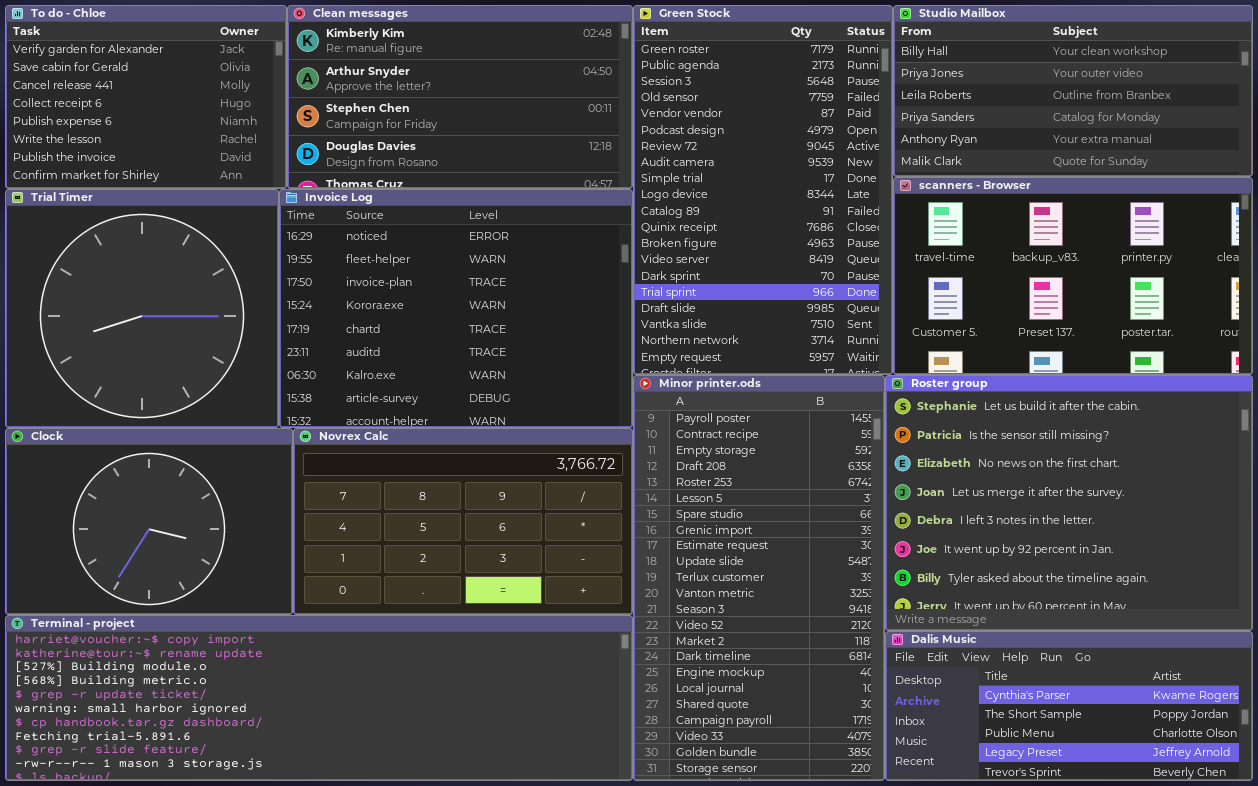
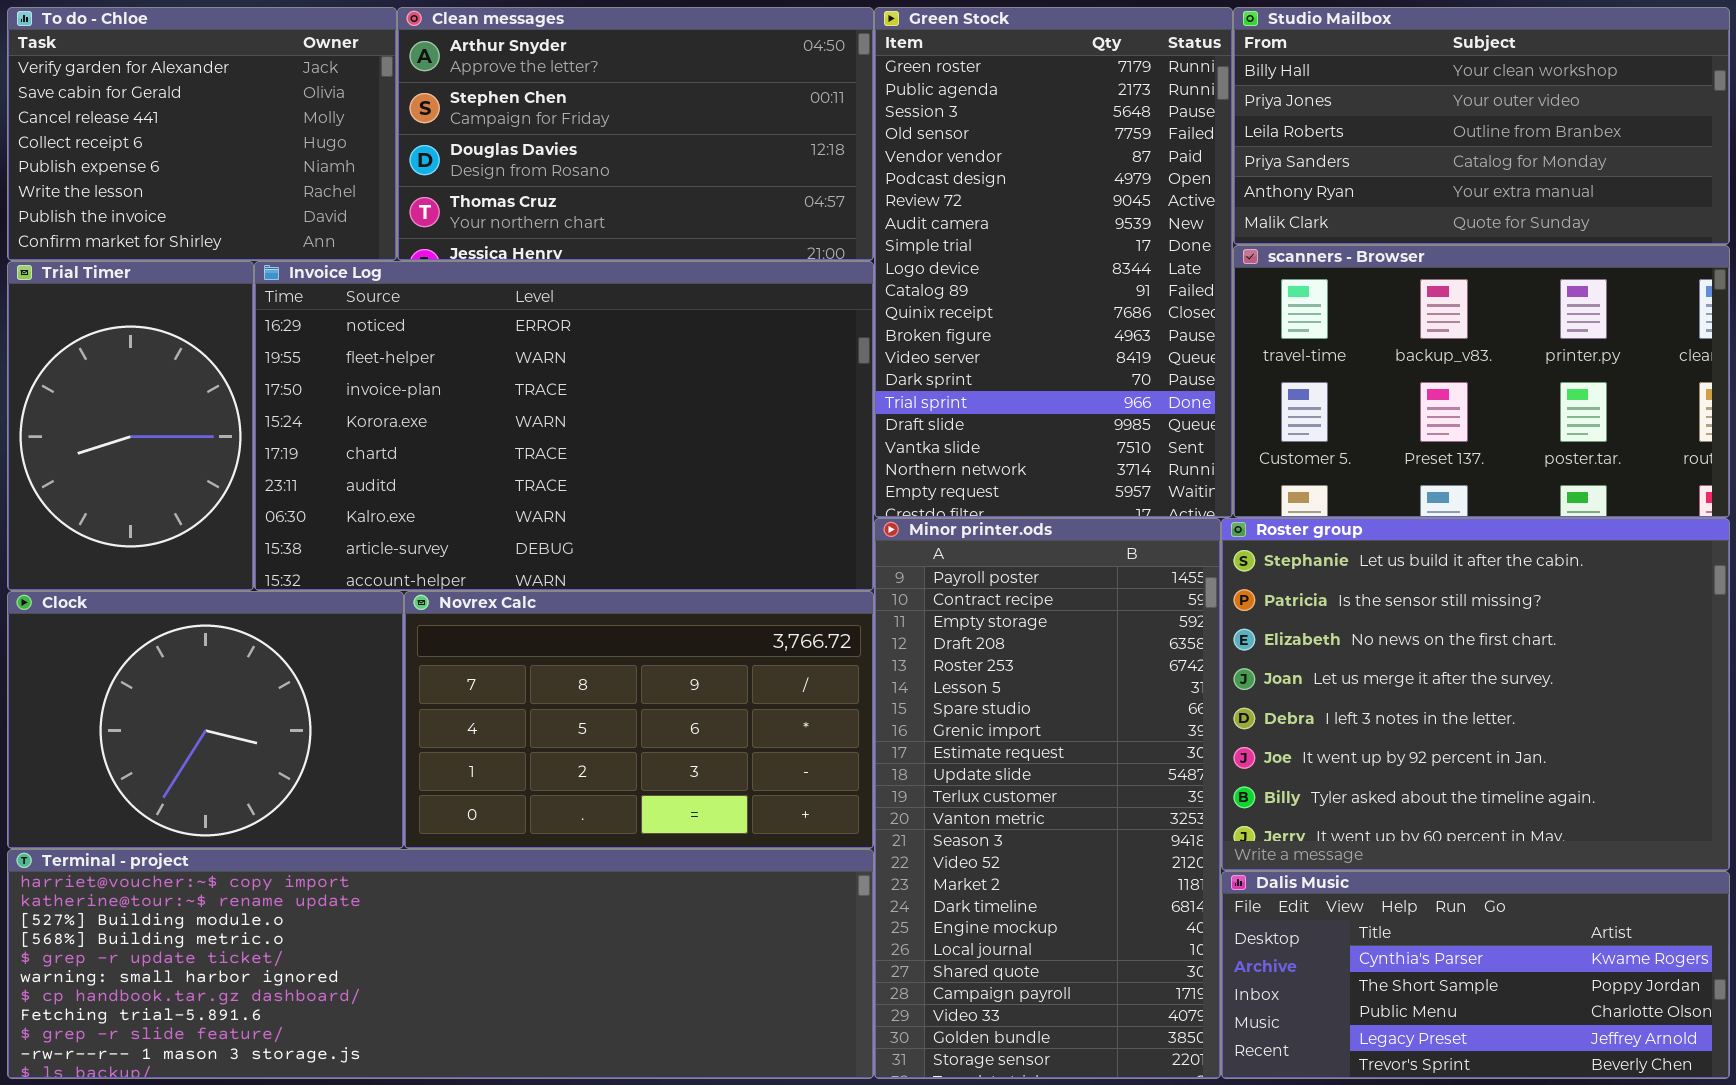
Clean messages: [287,5,633,189] -> [397,7,874,261], scrolled down 1 row
Trial Timer: [5,189,279,428] -> [7,261,254,591], resized
Invoice Log: [279,189,633,428] -> [254,261,874,591], resized

